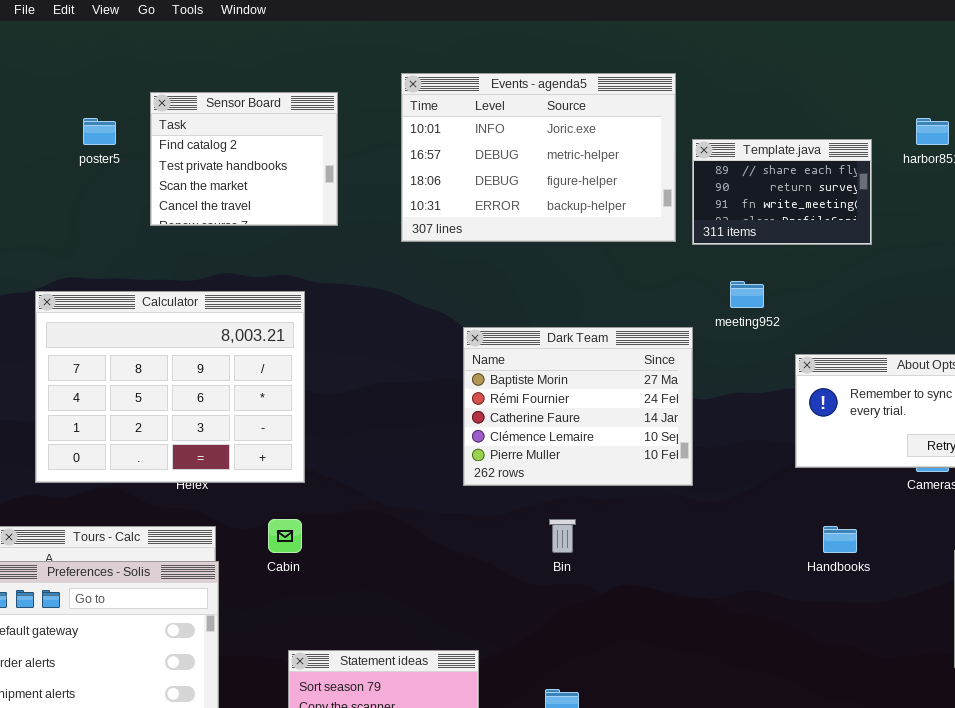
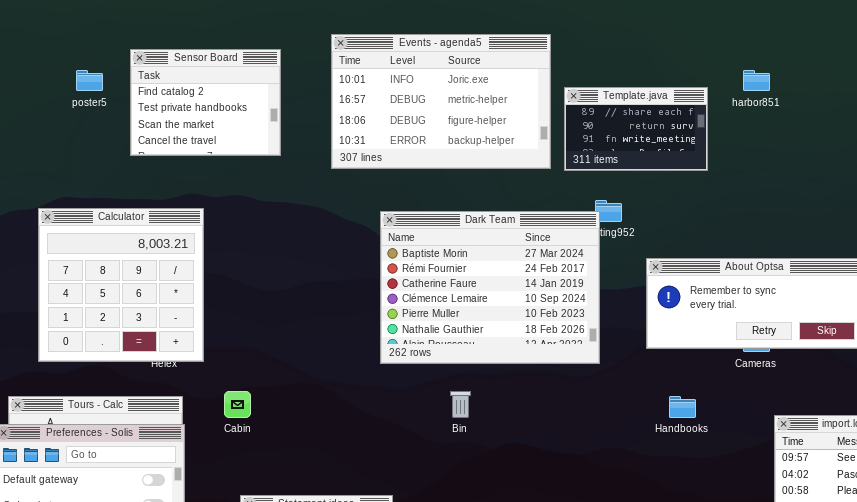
Calculator: [35,291,305,483] -> [38,208,204,362], resized
Dark Team: [463,327,693,486] -> [380,211,600,364], resized

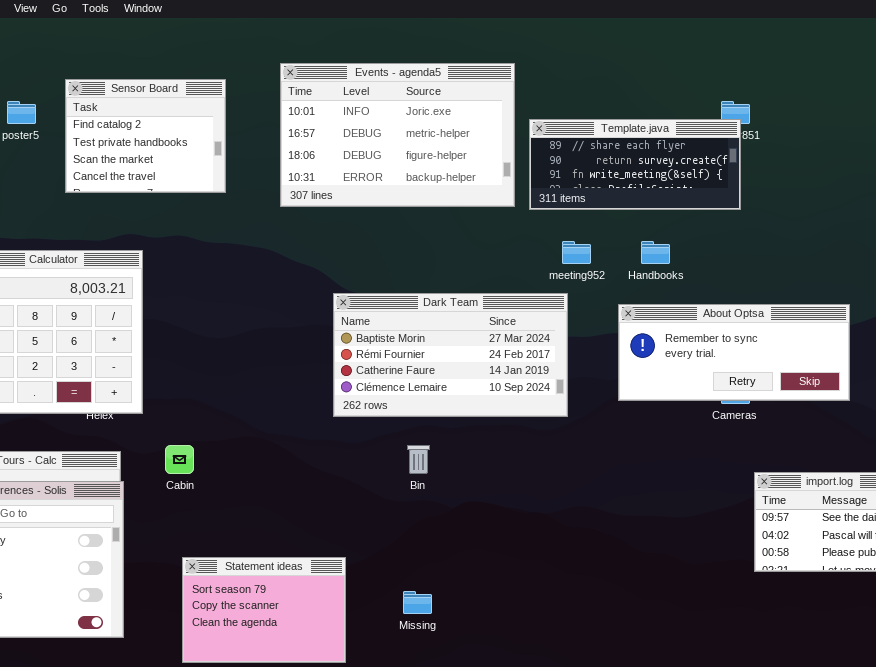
Template.java: [564,87,708,171] -> [529,119,741,210], resized
Dark Team: [380,211,600,364] -> [333,293,568,417], resized
Handbooks: [669,396,696,418] -> [641,241,670,264], moved

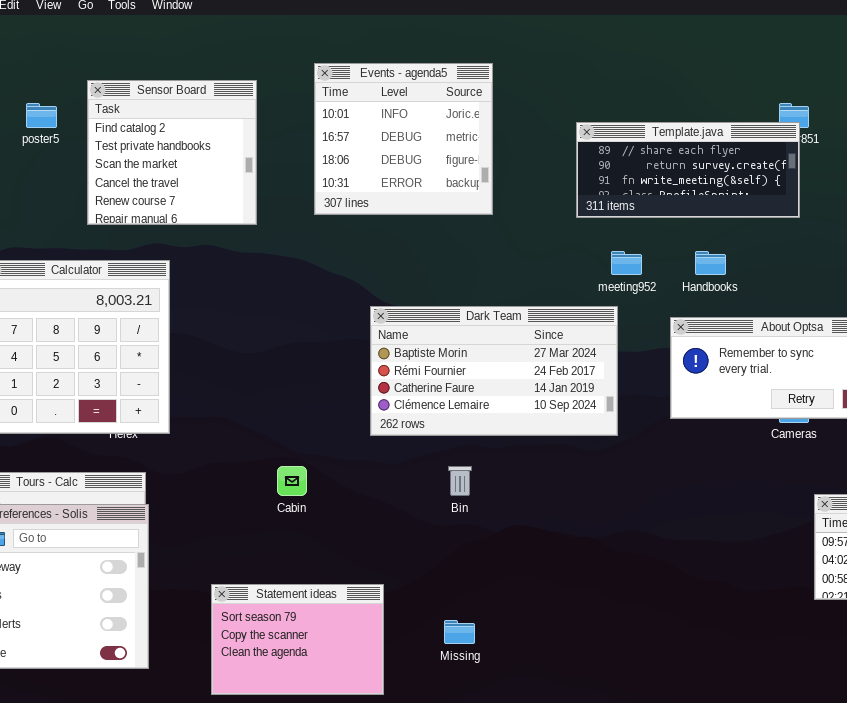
Events - agenda5: [280,63,515,207] -> [314,63,493,215], resized
Sensor Board: [65,79,226,193] -> [87,80,257,225], resized
Cabin: [165,445,194,474] -> [277,466,307,496], moved

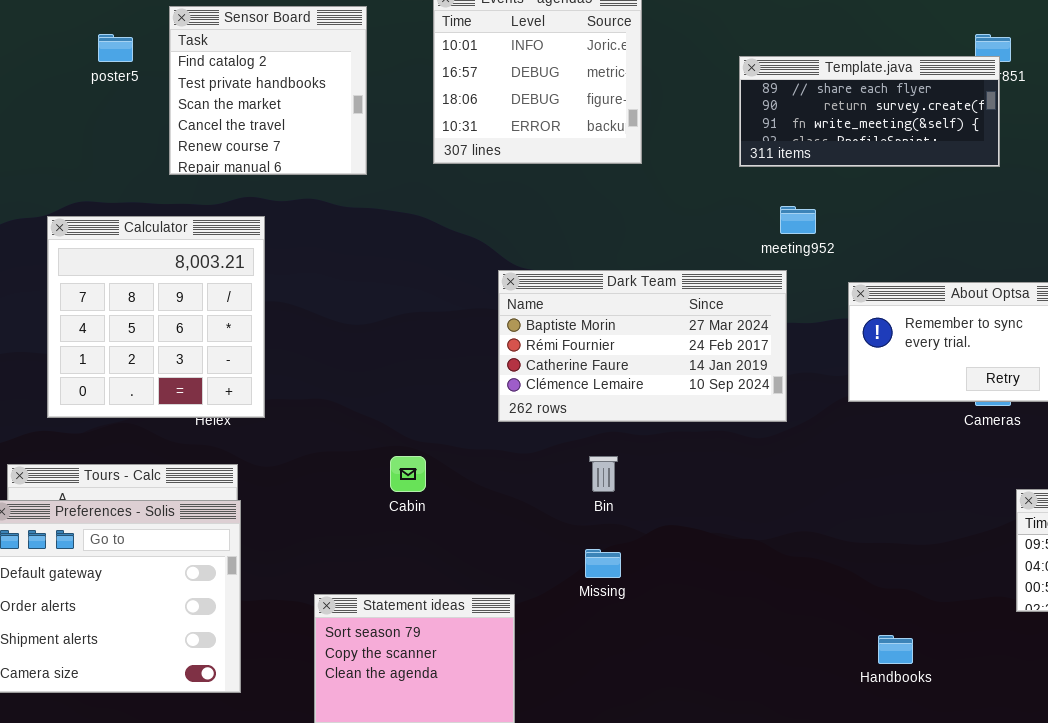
Handbooks: [695,251,726,275] -> [878,635,913,664], moved
Missing: [444,620,475,644] -> [585,549,621,578], moved

